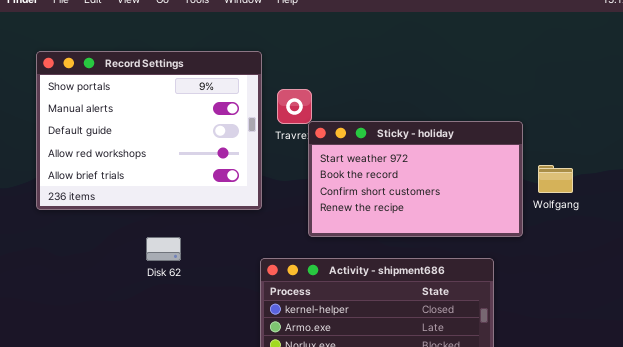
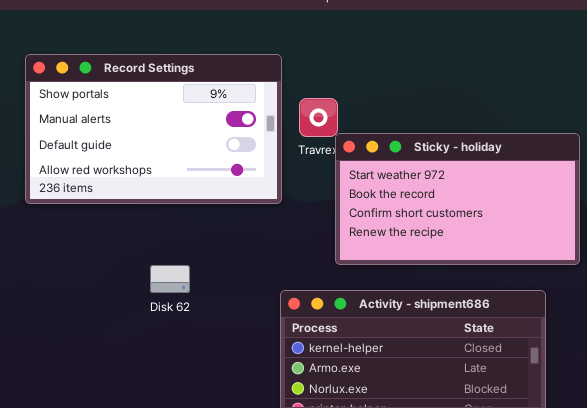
Record Settings: [36,51,262,210] -> [25,54,282,204], resized

